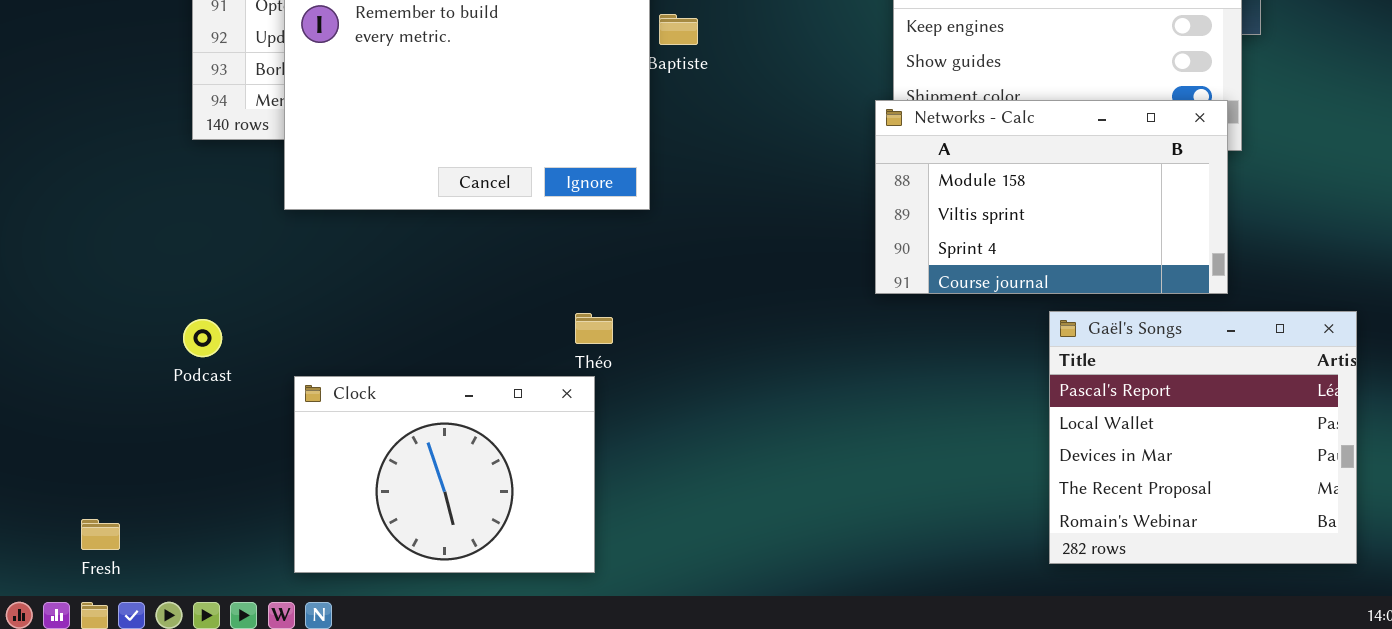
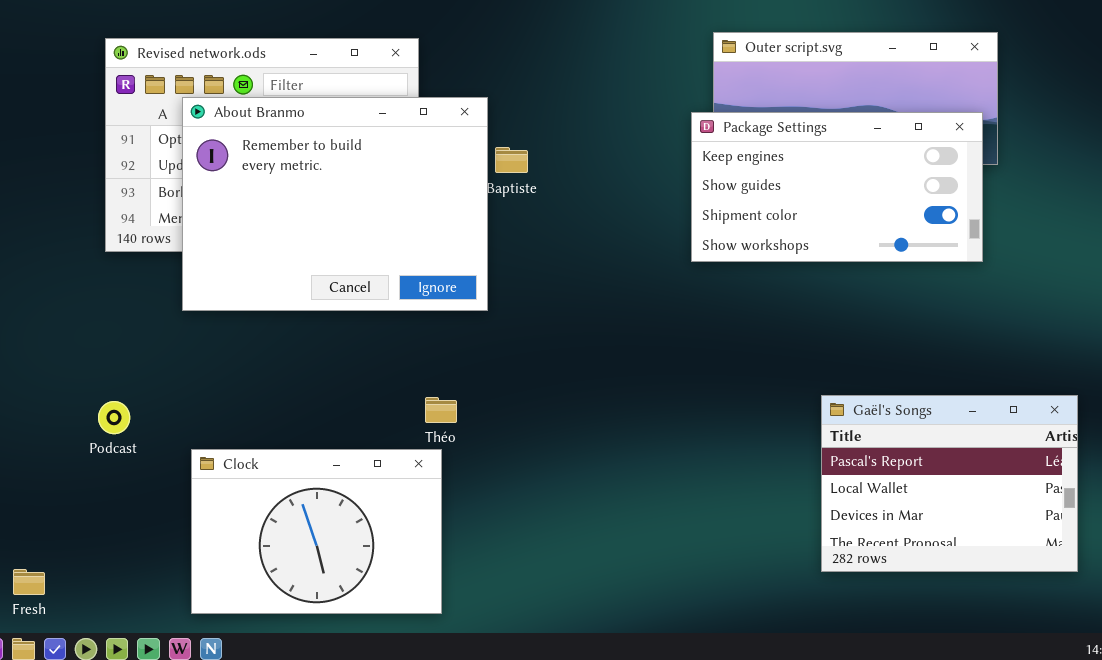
Networks - Calc: [875,100,1228,294] -> none, closed
Gaël's Songs: [1049,311,1357,564] -> [821,395,1078,572], resized

